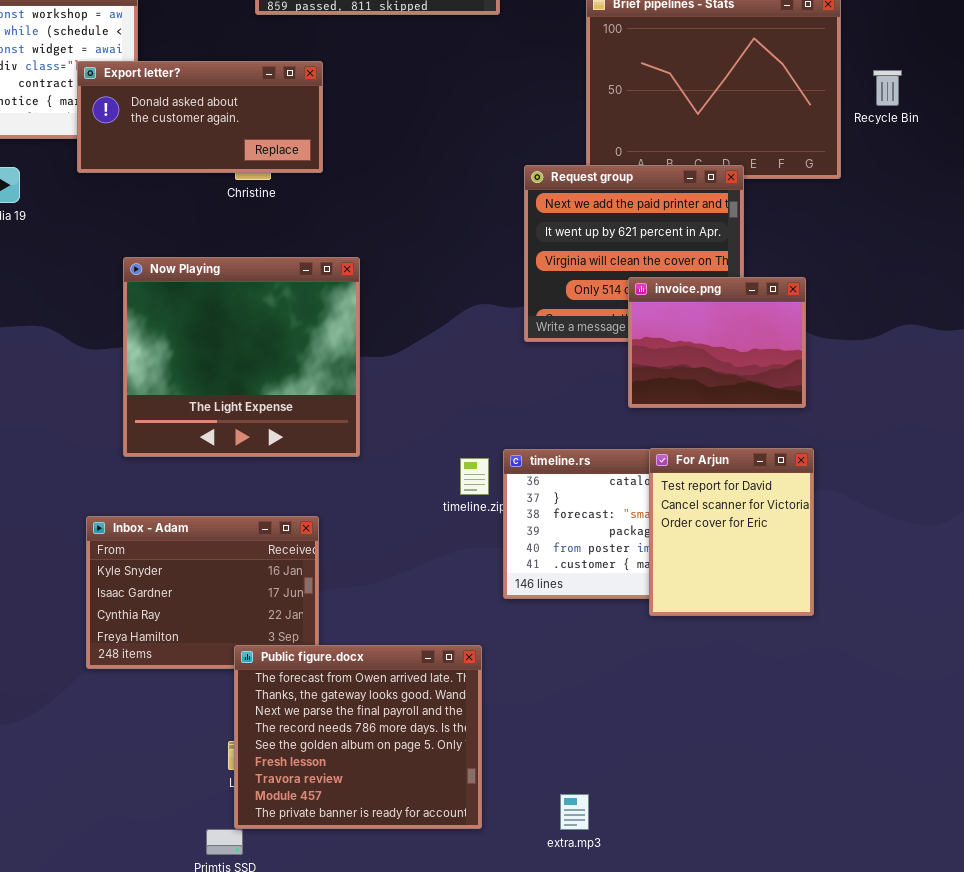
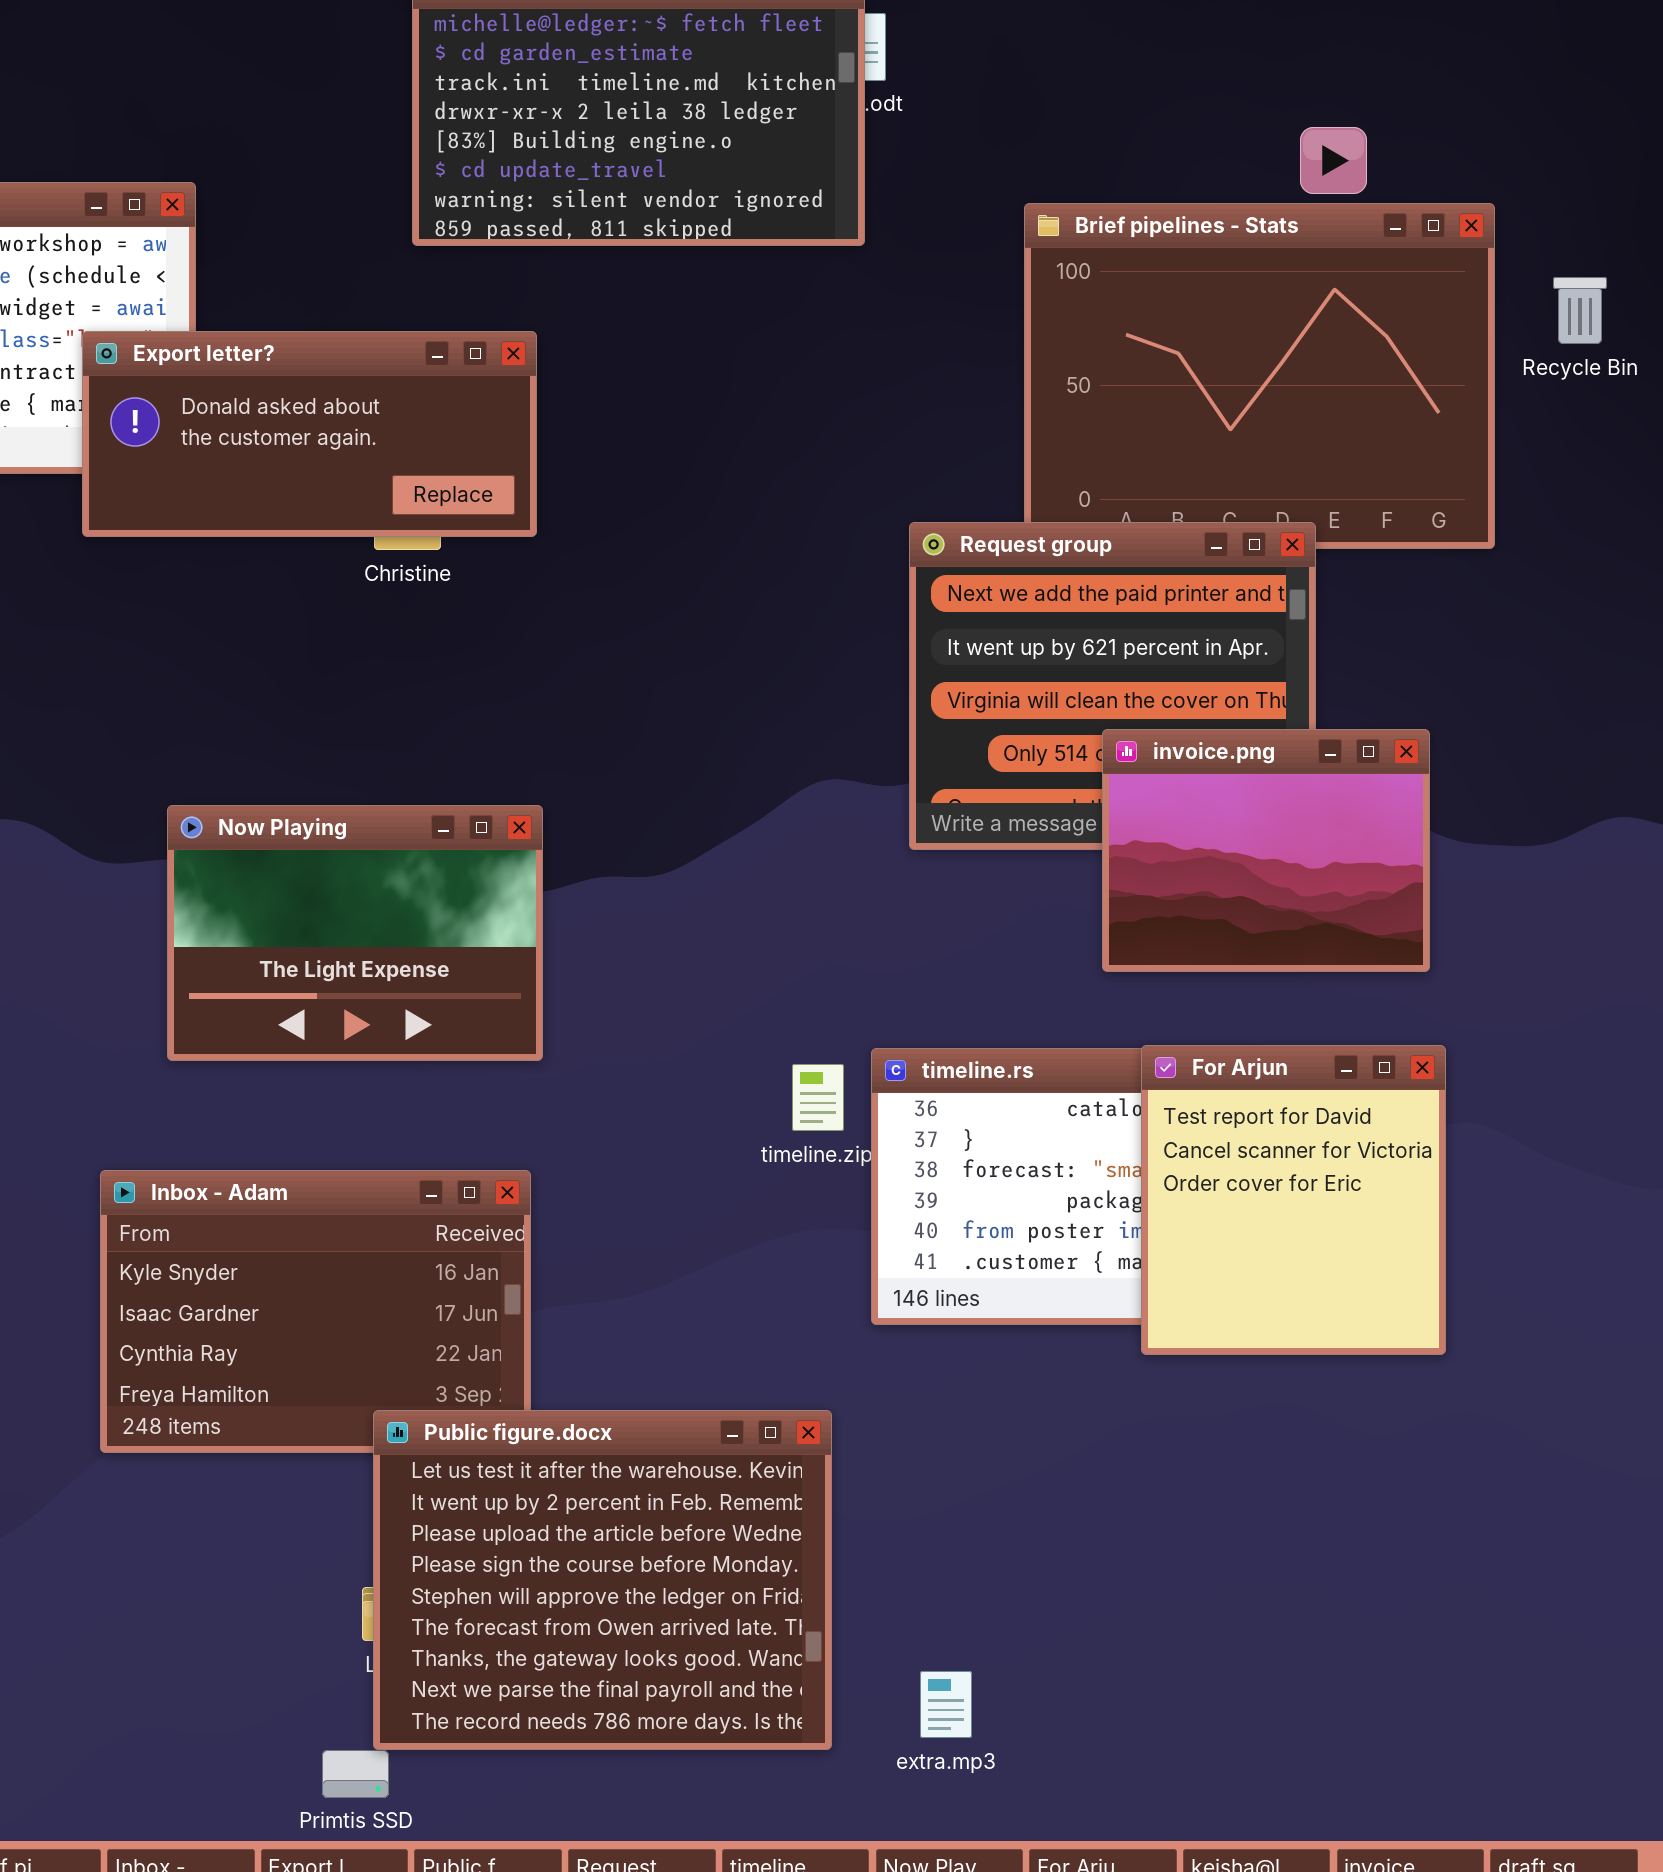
Recycle Bin: [873,70,902,106] -> [1553,277,1607,344], moved
Now Playing: [123,257,360,457] -> [167,805,543,1061], resized
Public figure.docx: [234,645,482,829] -> [373,1410,832,1750], scrolled up 5 rows
extra.mp3: [560,794,589,830] -> [920,1671,972,1738], moved

